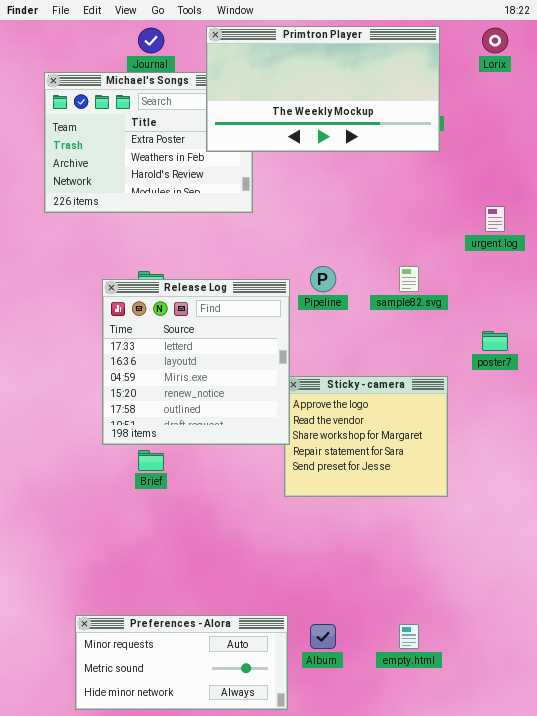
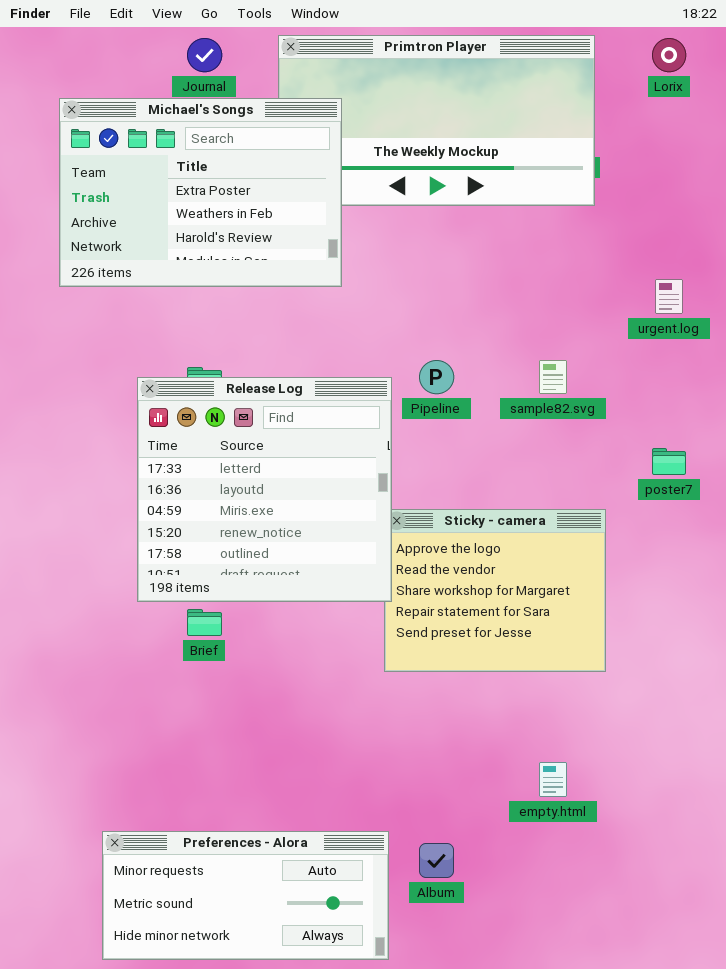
Michael's Songs: [44,72,253,213] -> [59,98,342,287], raised
empty.html: [399,624,419,649] -> [539,762,567,797], moved

